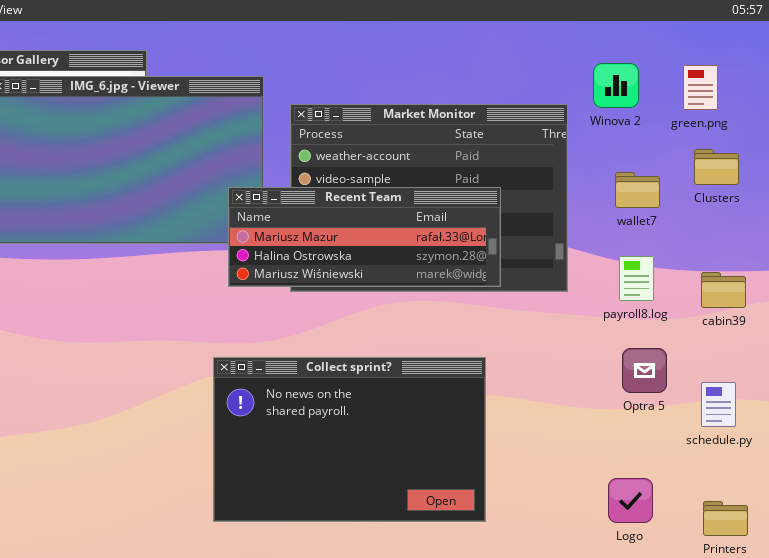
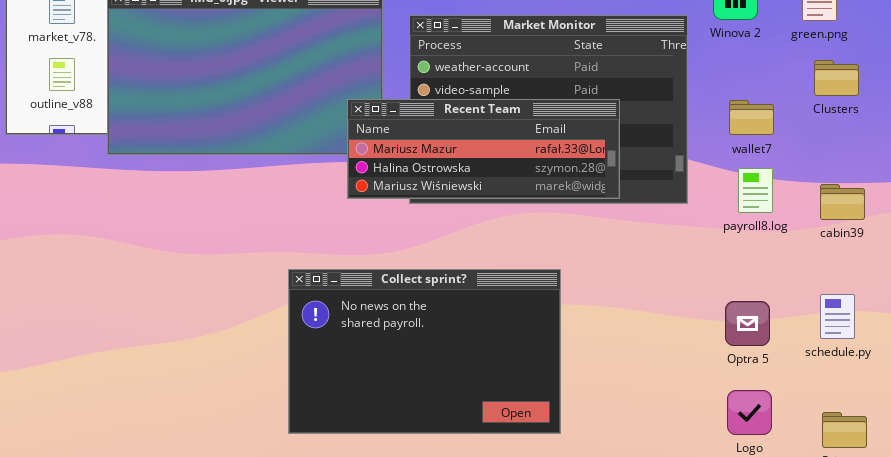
wallet7: [615,172,660,208] -> [729,100,774,135], moved
Optra 5: [622,348,667,393] -> [725,301,770,346], moved
Collect sprint?: [213,357,486,522] -> [288,269,561,434], moved

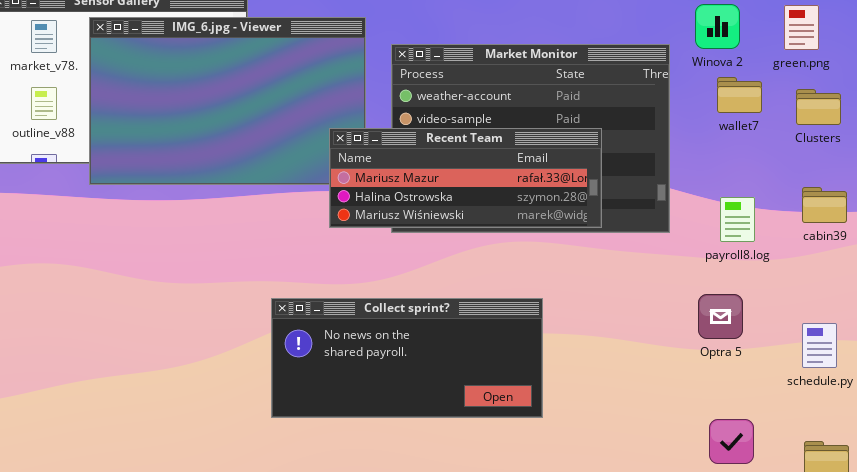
wallet7: [729,100,774,135] -> [717,77,762,113], moved
cabin39: [820,184,865,220] -> [802,187,847,223], moved
Collect sprint?: [288,269,561,434] -> [271,298,543,418], resized
Optra 5: [725,301,770,346] -> [698,294,743,339], moved

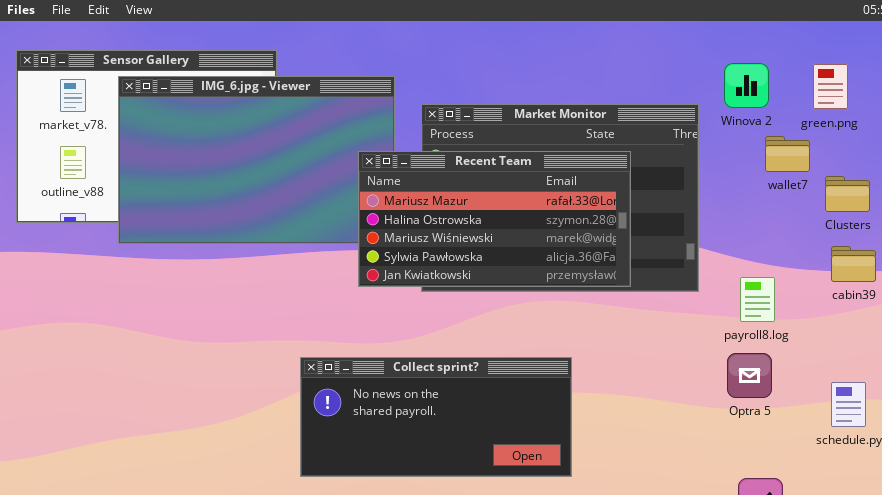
wallet7: [717,77,762,113] -> [765,136,810,172], moved
Clusters: [796,89,841,125] -> [825,176,870,212], moved
Recent Team: [329,128,602,228] -> [358,151,631,287], resized
payroll8.log: [720,197,755,242] -> [740,277,775,322], moved

